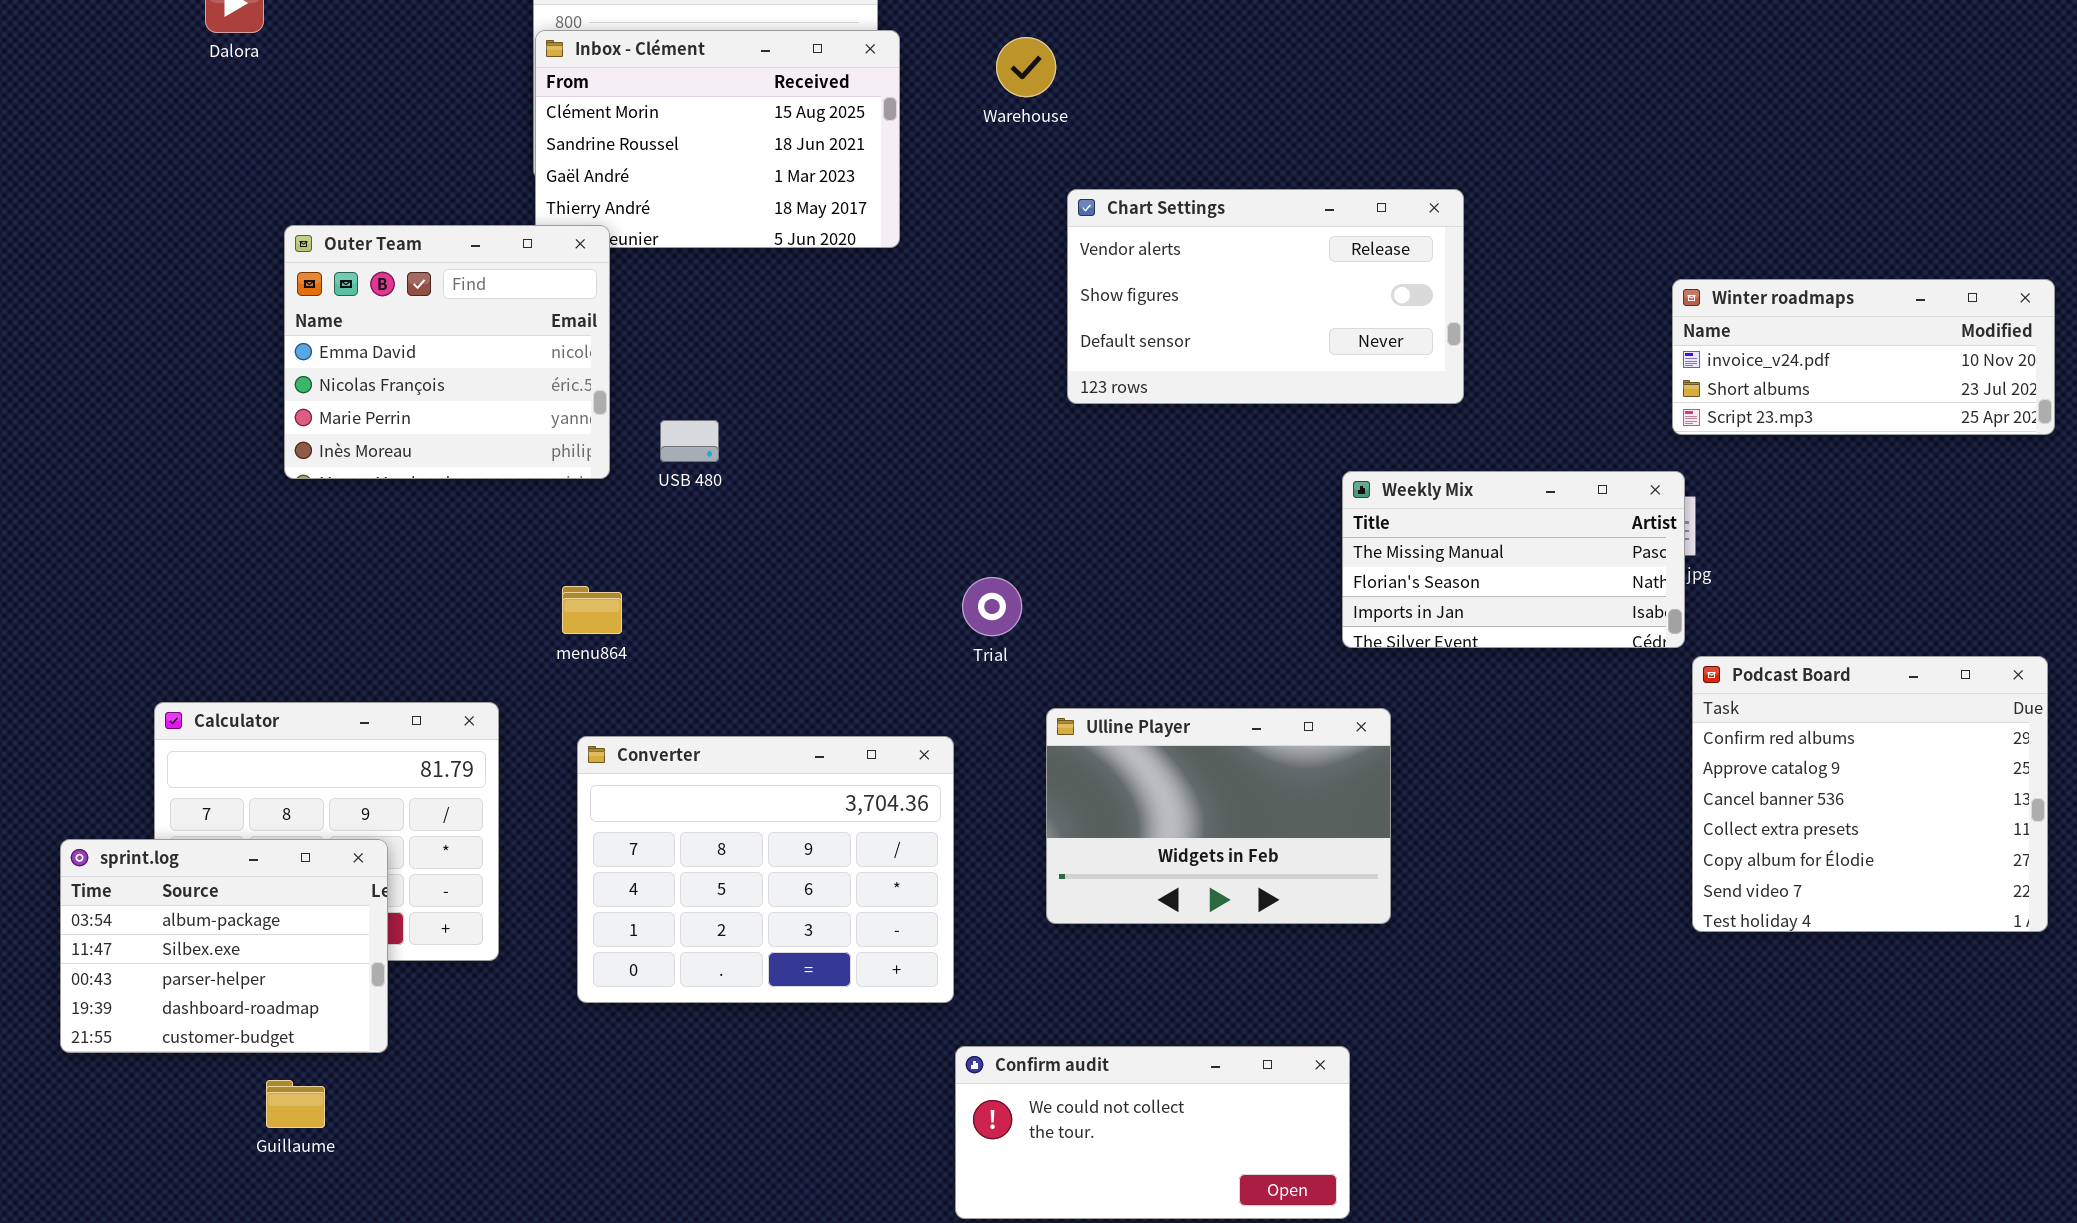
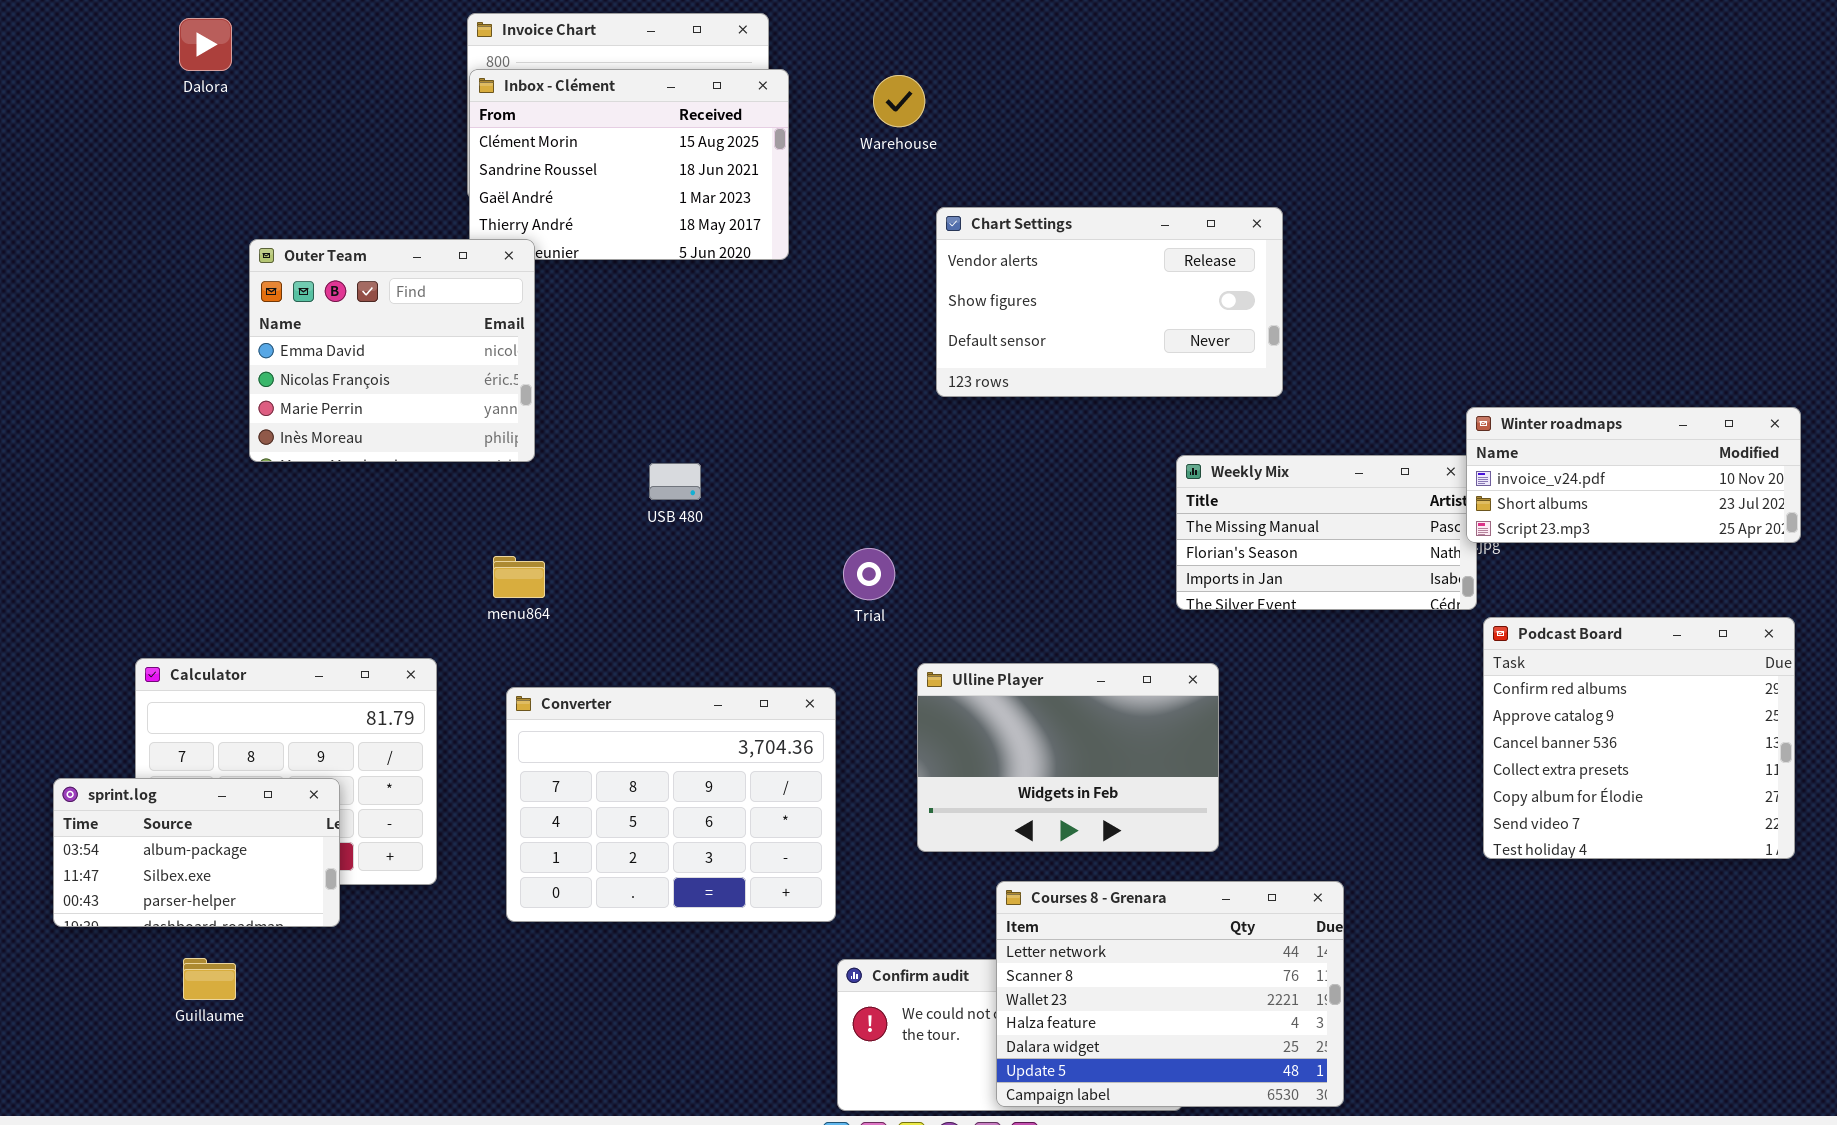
Winter roadmaps: [1672,279,2055,435] -> [1466,407,1801,543], moved
USB 480: [660,420,719,462] -> [649,463,701,500], moved
sprint.log: [60,839,388,1053] -> [53,778,340,927], resized
Courses 8 - Grenara: none -> [996,881,1344,1107], opened
Guillaume: [266,1080,325,1128] -> [183,958,236,1000], moved

